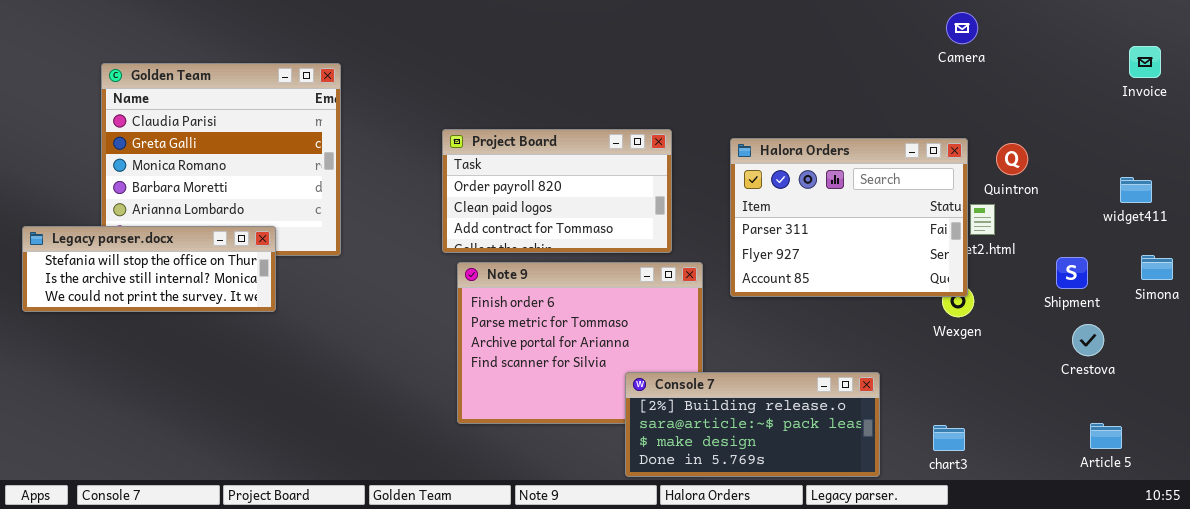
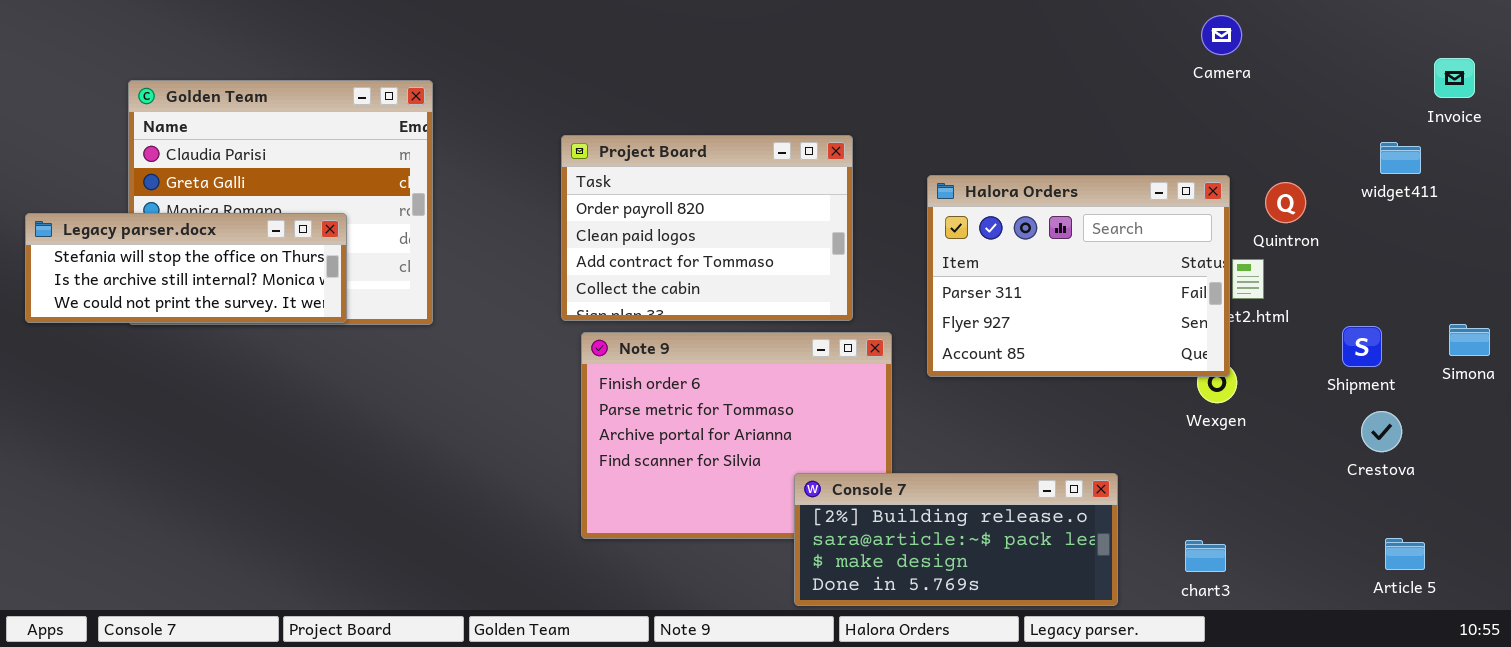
Project Board: [442,129,672,253] -> [561,135,853,321], resized
widget411: [1120,177,1152,203] -> [1380,142,1421,174], moved
Legacy parser.docx: [22,226,276,312] -> [25,213,347,323], moved

